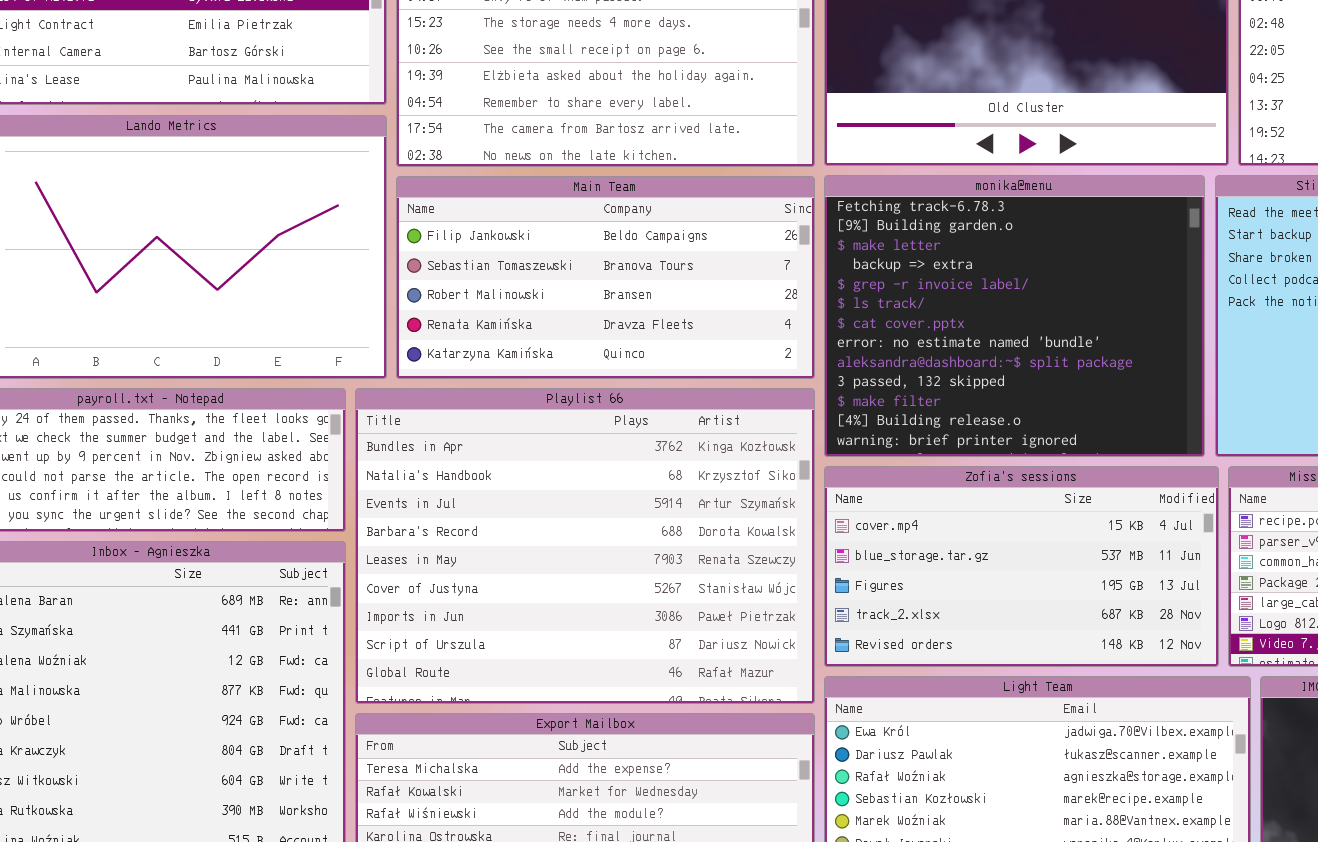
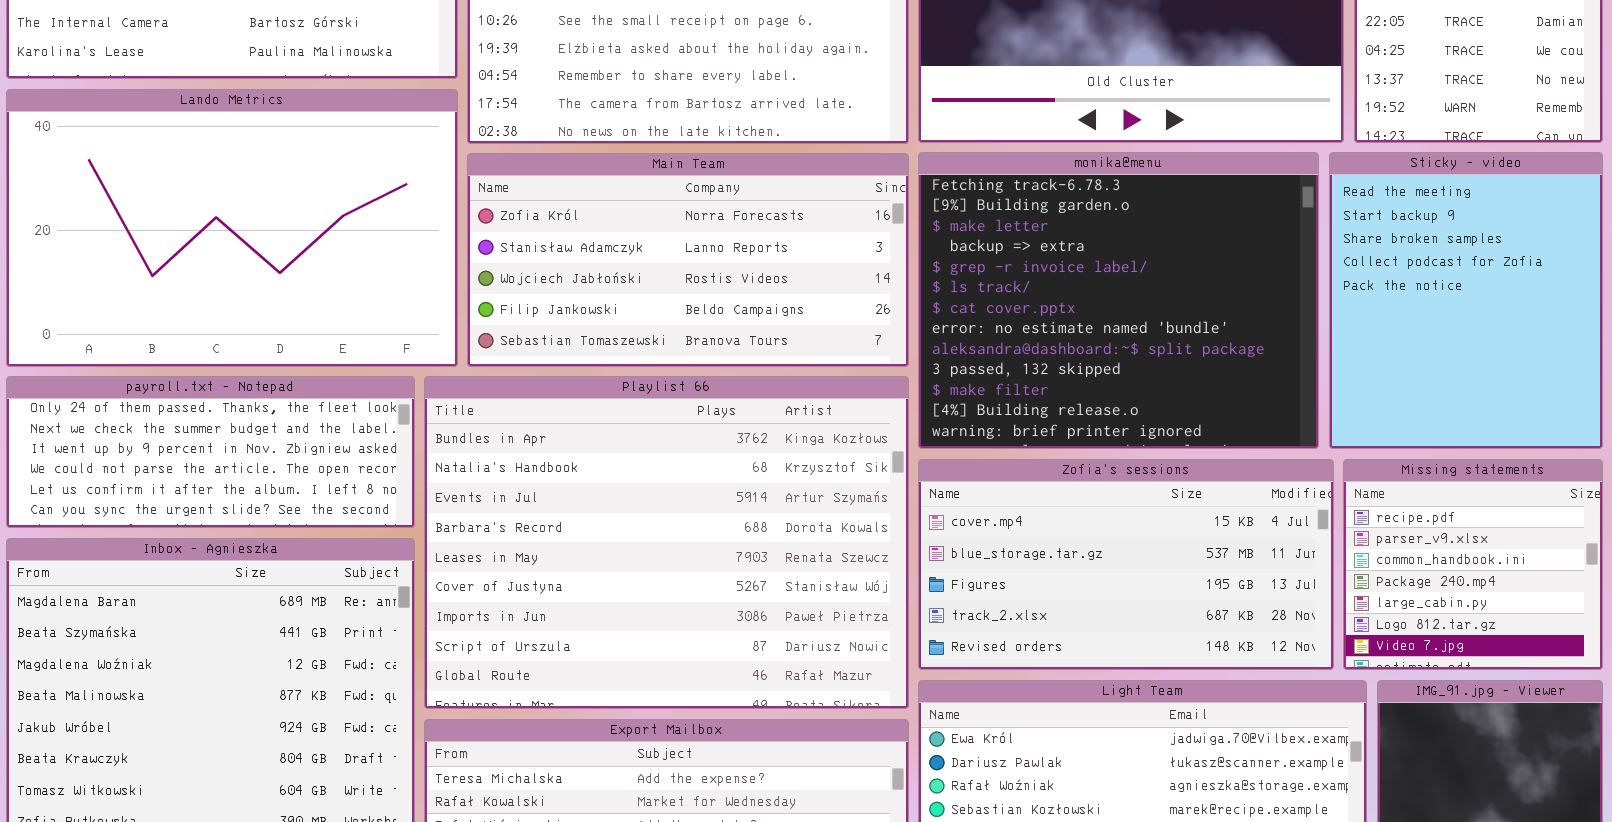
Main Team: [396,176,815,379] -> [467,153,909,367], scrolled up 3 rows

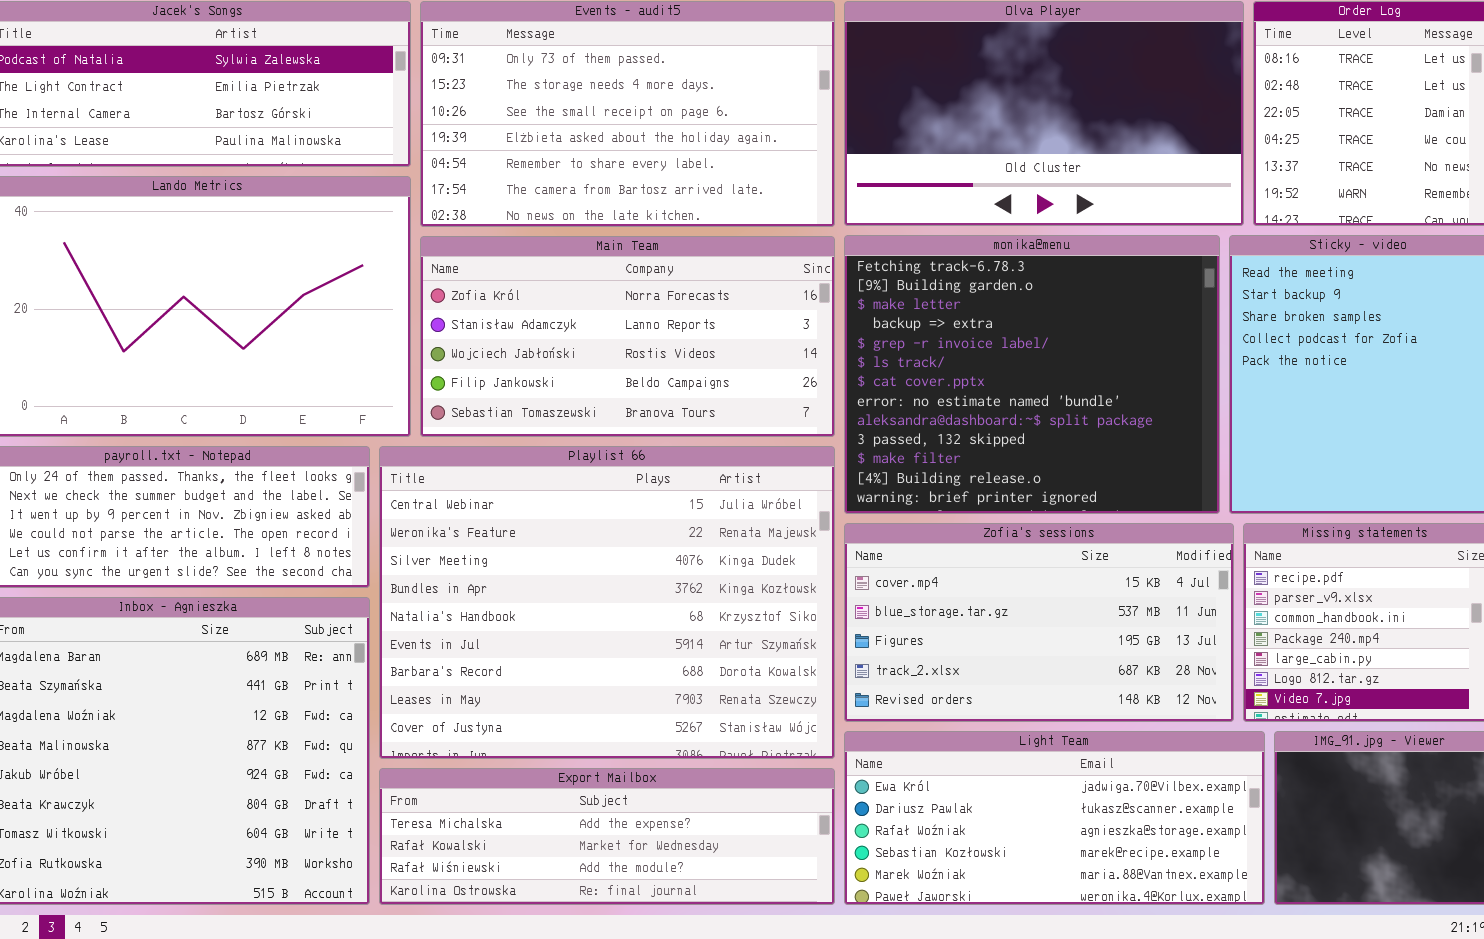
Playlist 66: [424,376,909,709] -> [379,446,835,759], scrolled up 3 rows

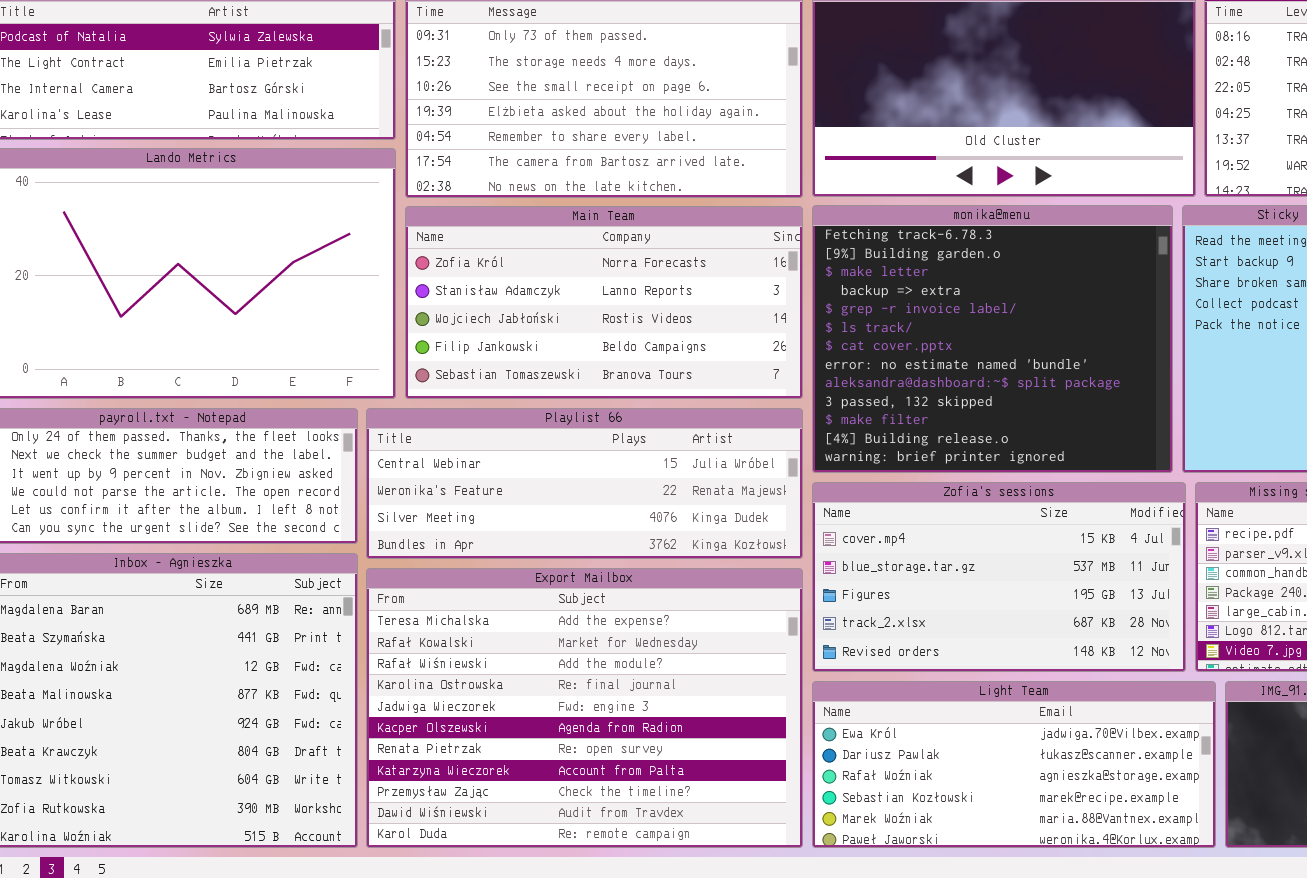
Playlist 66: [379,446,835,759] -> [366,408,803,559], resized
Export Mailbox: [379,768,835,905] -> [366,568,803,848], resized

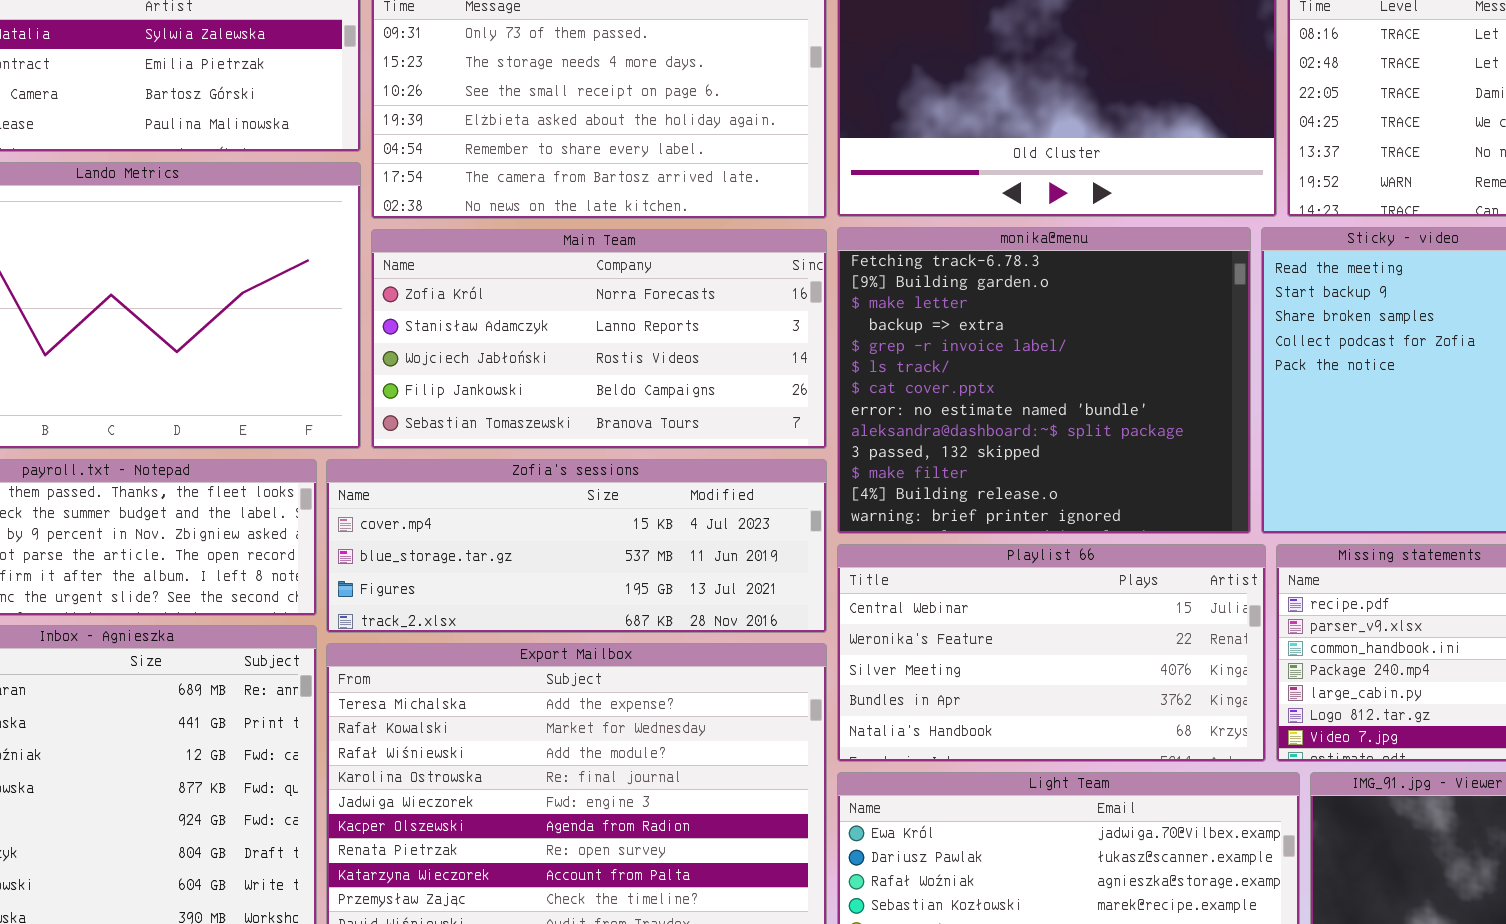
Playlist 66: [366,408,803,559] -> [837,544,1266,762], moved, resized
Zofia's sessions: [812,482,1186,672] -> [326,459,827,633], moved, resized

